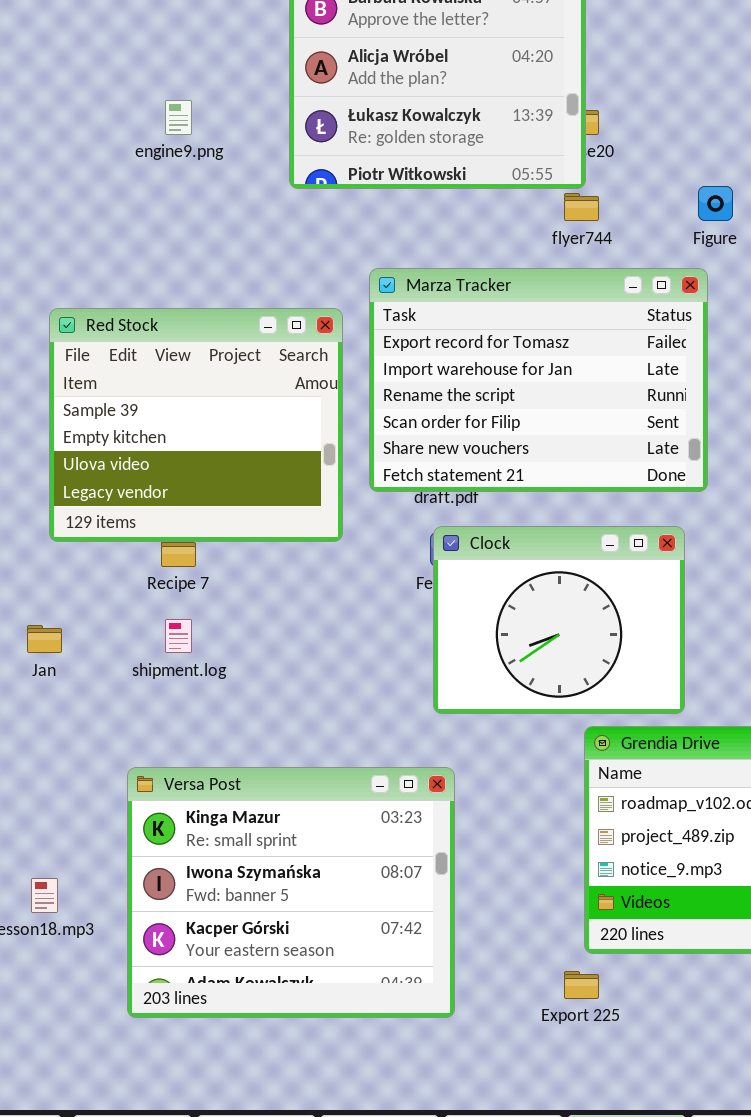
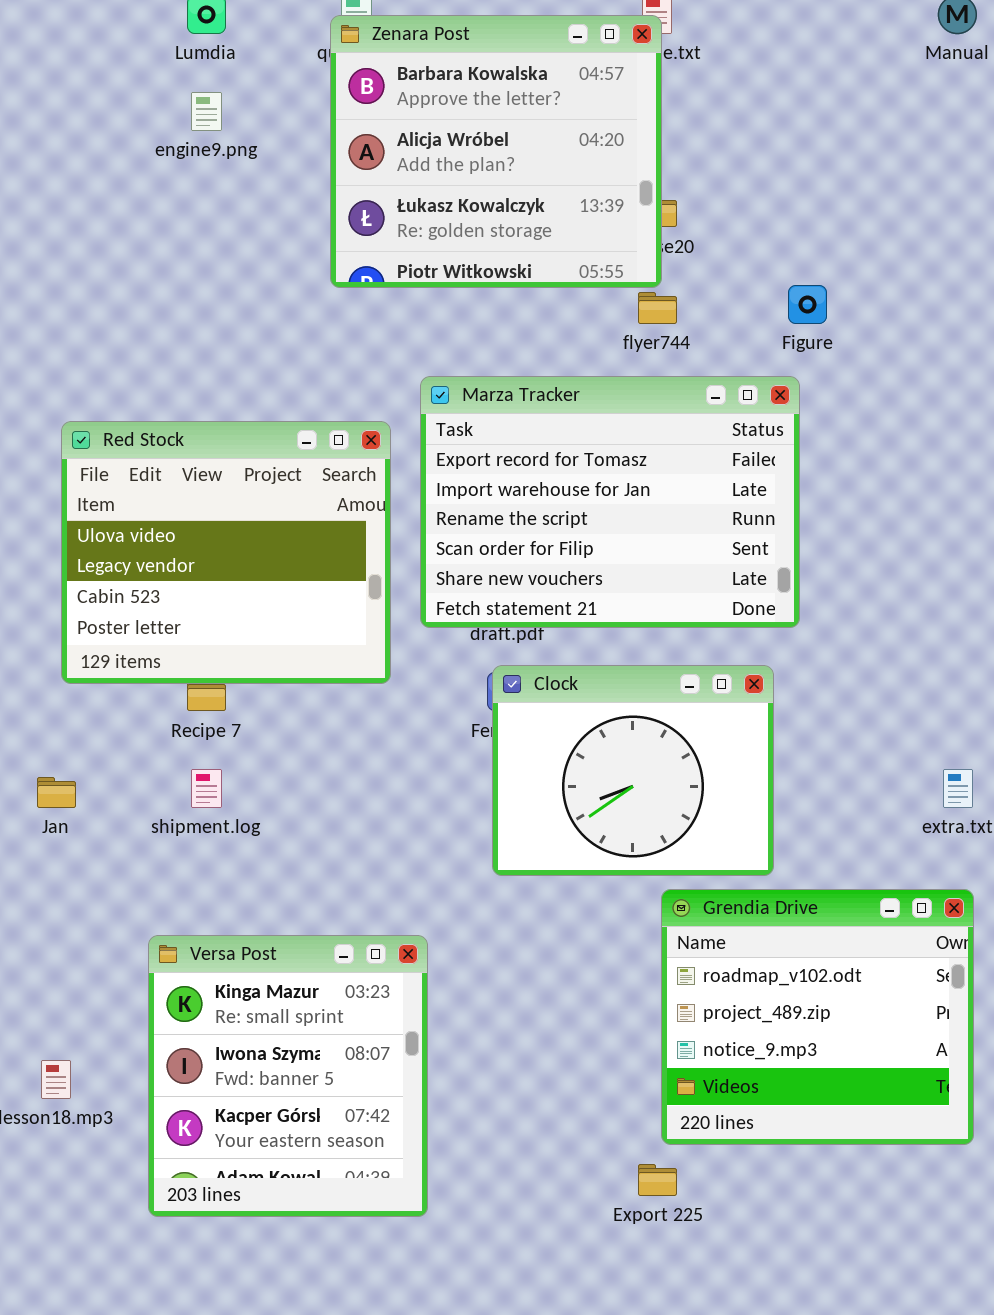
engine9.png: [165,100,192,135] -> [191,92,222,131], moved
Red Stock: [49,308,343,542] -> [61,421,391,684], scrolled down 2 rows
Versa Post: [127,767,455,1018] -> [148,935,428,1217], resized

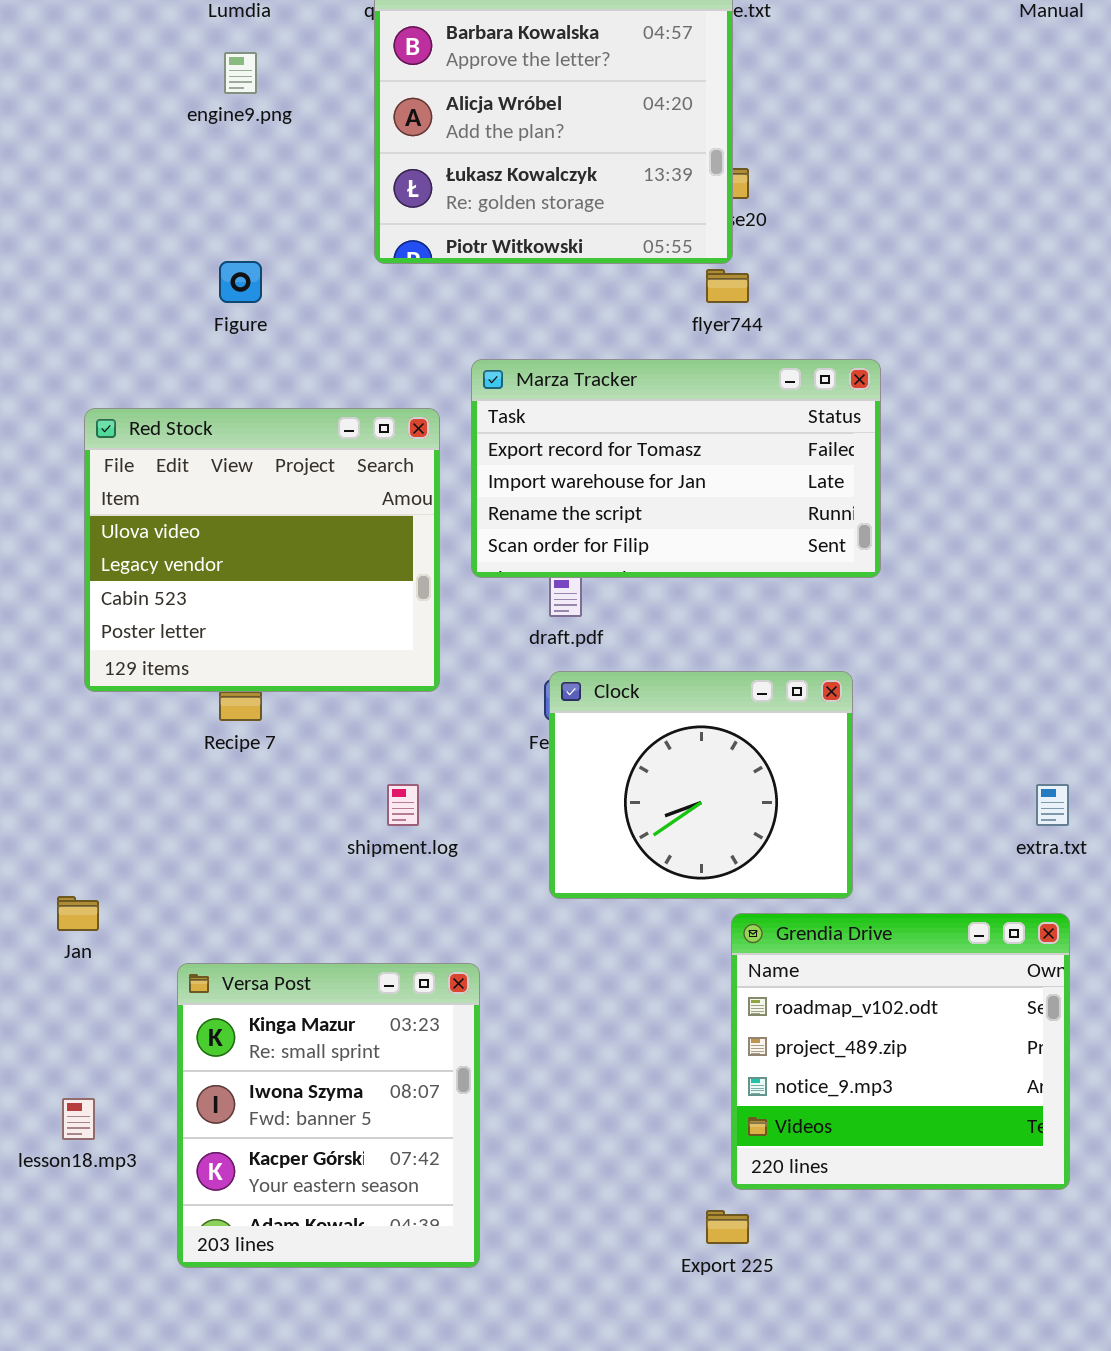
Figure: [788,285,827,324] -> [219,261,262,303], moved
Marza Tracker: [420,376,800,628] -> [471,359,881,578], resized
shipment.log: [191,769,222,808] -> [387,784,419,826], moved
Jan: [37,777,76,808] -> [57,896,99,931], moved

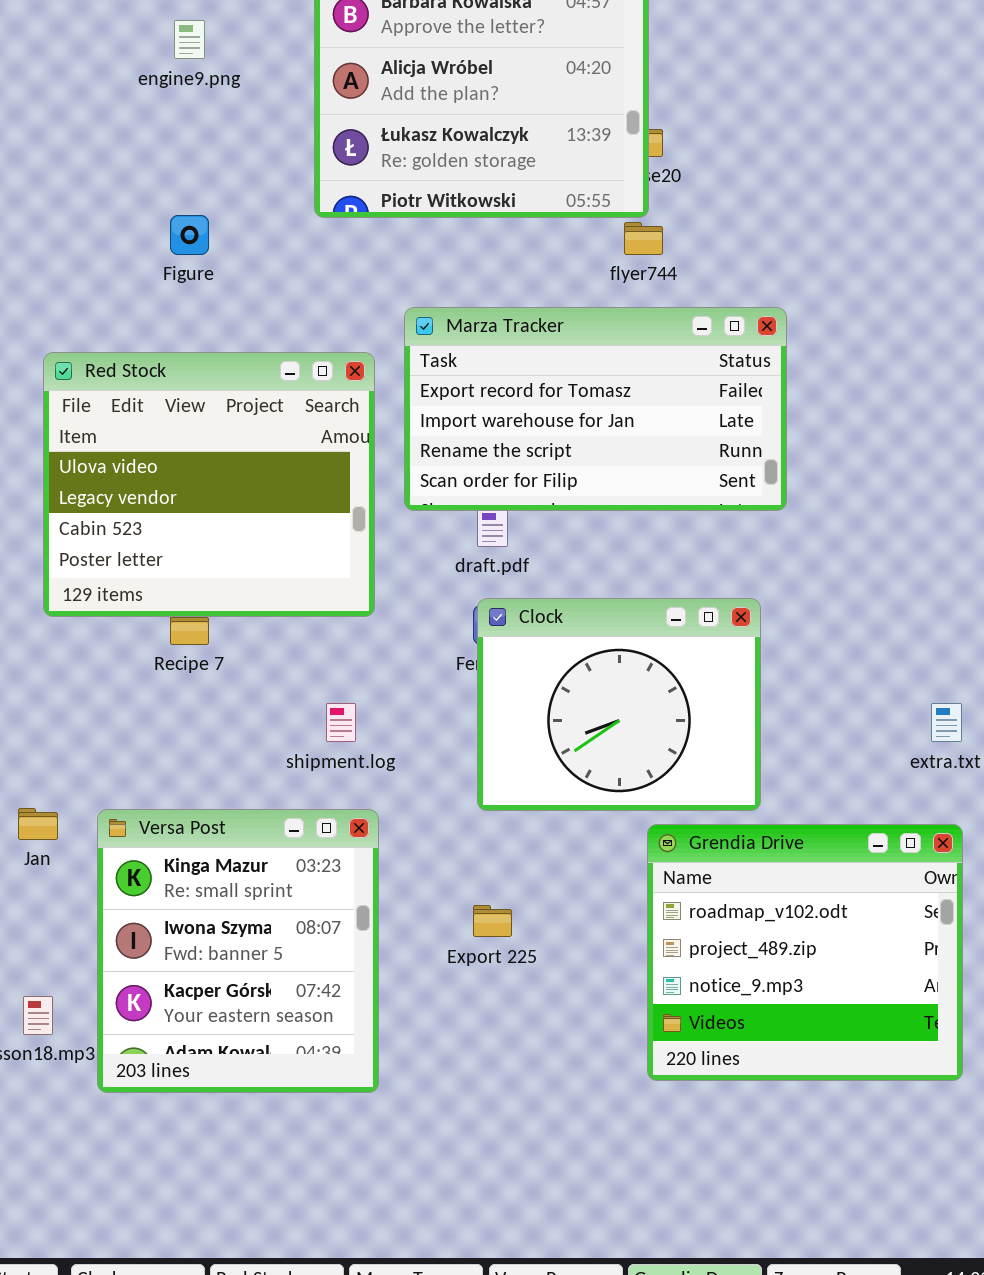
Versa Post: [177,963,480,1268] -> [97,809,379,1093], moved
Export 225: [706,1210,749,1244] -> [473,905,512,937], moved

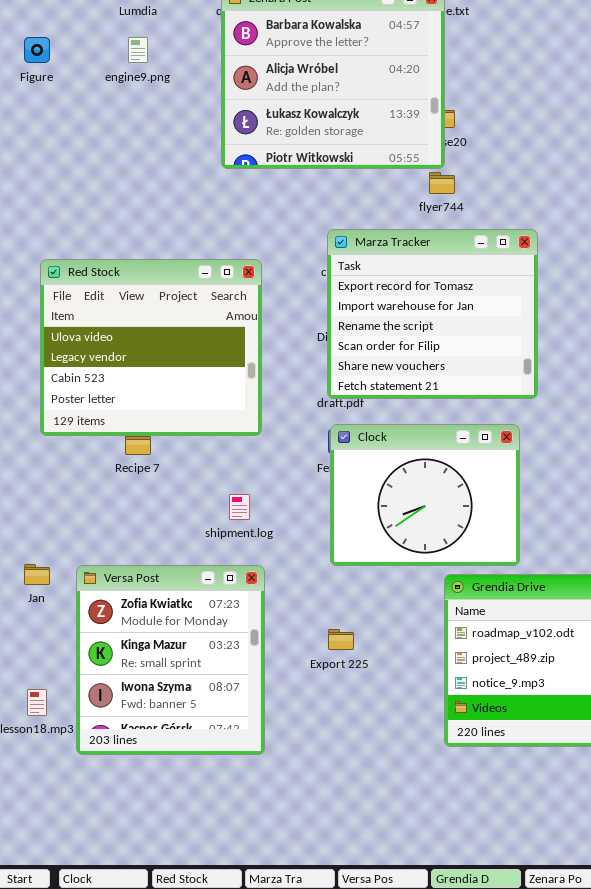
Figure: [170,215,209,255] -> [24,37,50,63], moved
Marza Tracker: [404,307,787,511] -> [327,229,538,399], resized
Versa Post: [97,809,379,1093] -> [76,565,265,755], scrolled up 1 row

